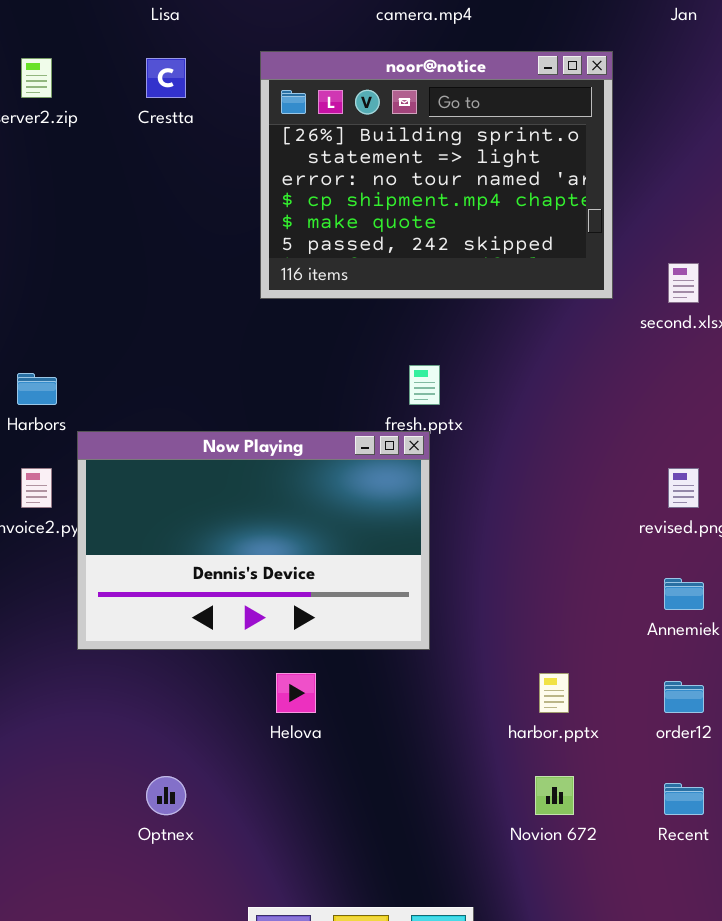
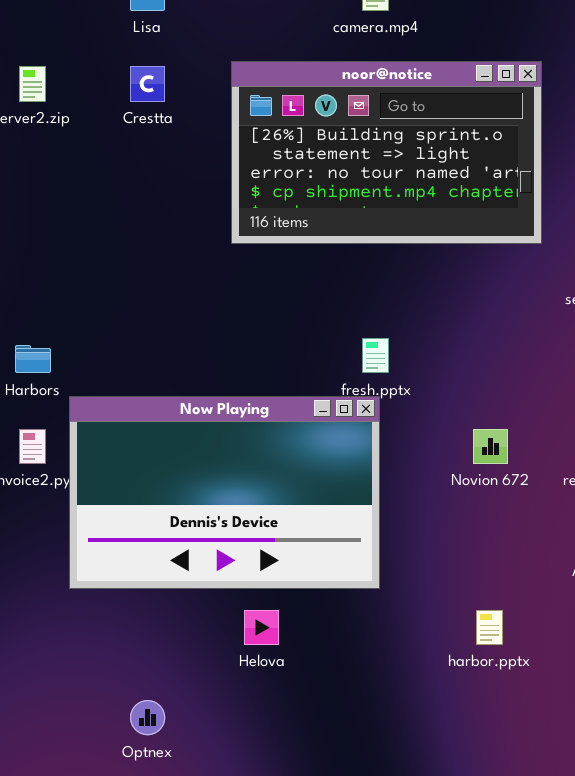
noor@notice: [260,51,613,299] -> [231,61,542,244], resized
Novion 672: [535,776,574,815] -> [473,429,508,464], moved

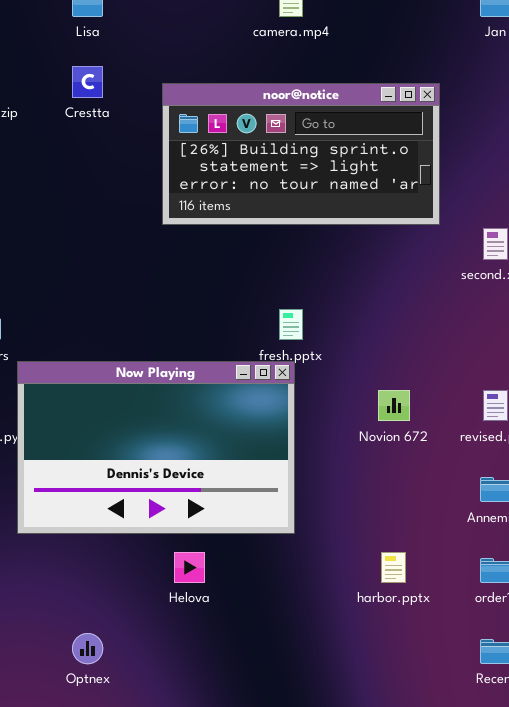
noor@notice: [231,61,542,244] -> [162,83,440,225], resized

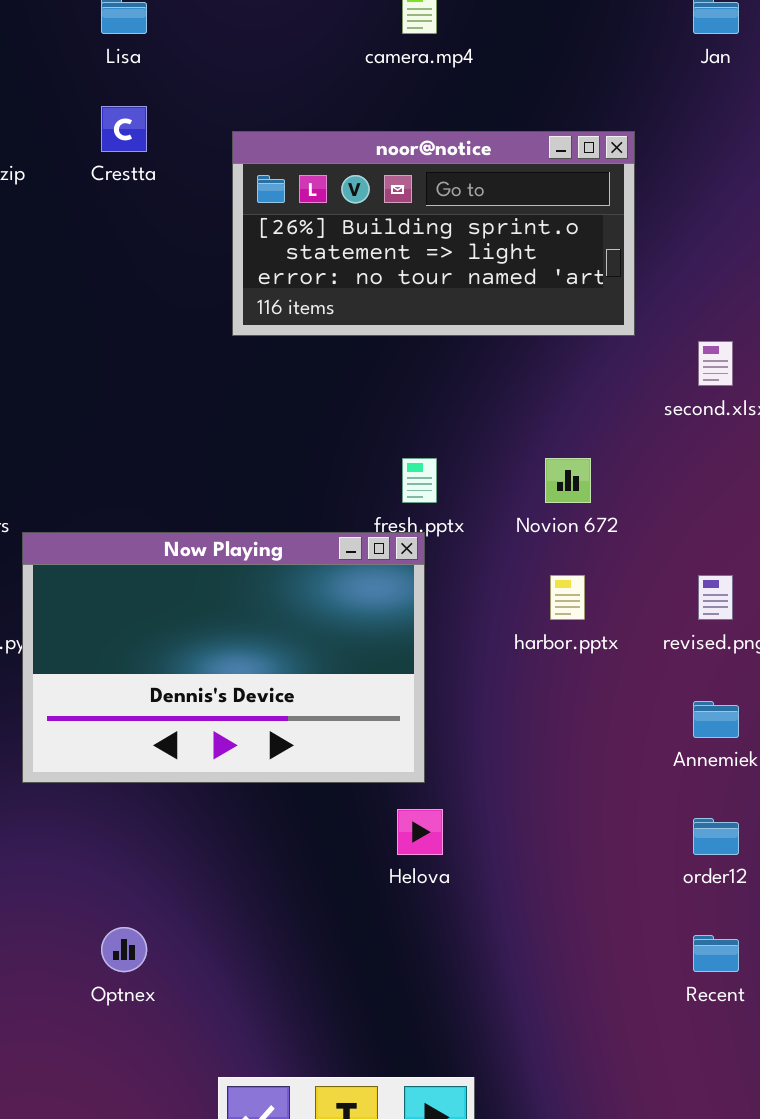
Novion 672: [378,390,410,421] -> [545,458,591,503], moved
Helova: [174,552,205,583] -> [397,809,443,855], moved
harbor.pptx: [381,552,406,583] -> [550,575,585,620], moved

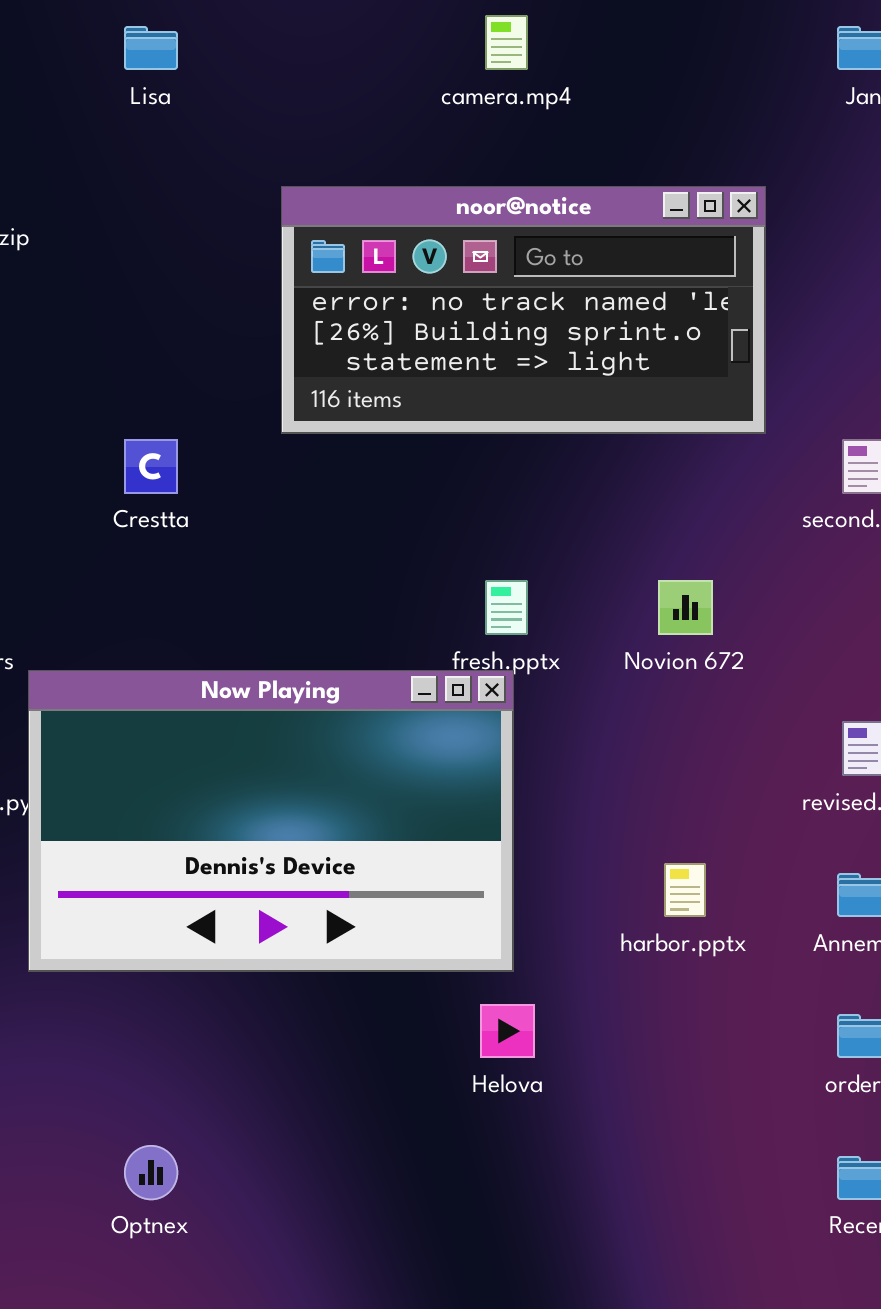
Crestta: [101,106,147,152] -> [124,439,178,494], moved
noor@notice: [232,131,635,336] -> [281,186,766,434], scrolled up 1 row
harbor.pptx: [550,575,585,620] -> [664,863,706,917], moved

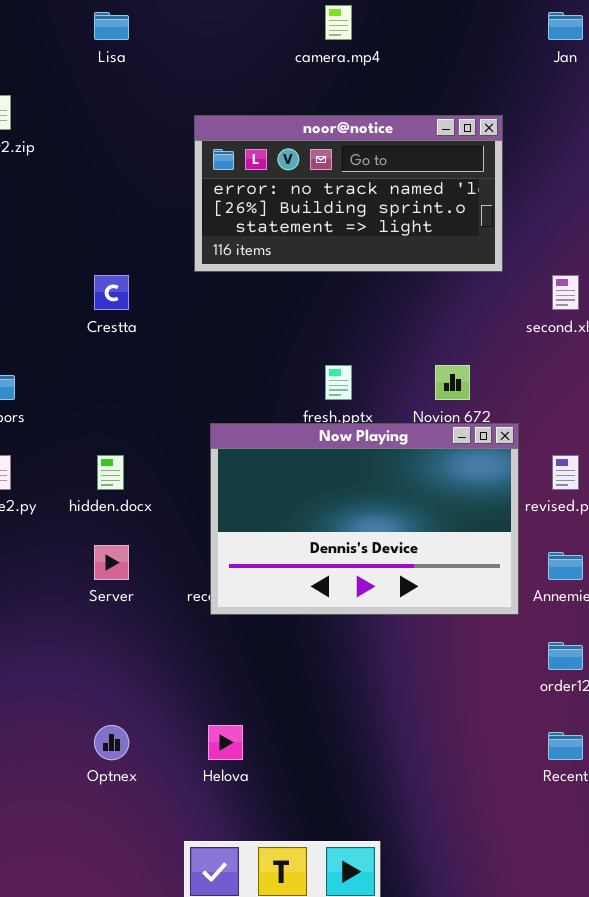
Now Playing: [28,670,514,972] -> [210,423,519,615], moved
Helova: [480,1004,535,1058] -> [208,725,243,760], moved

